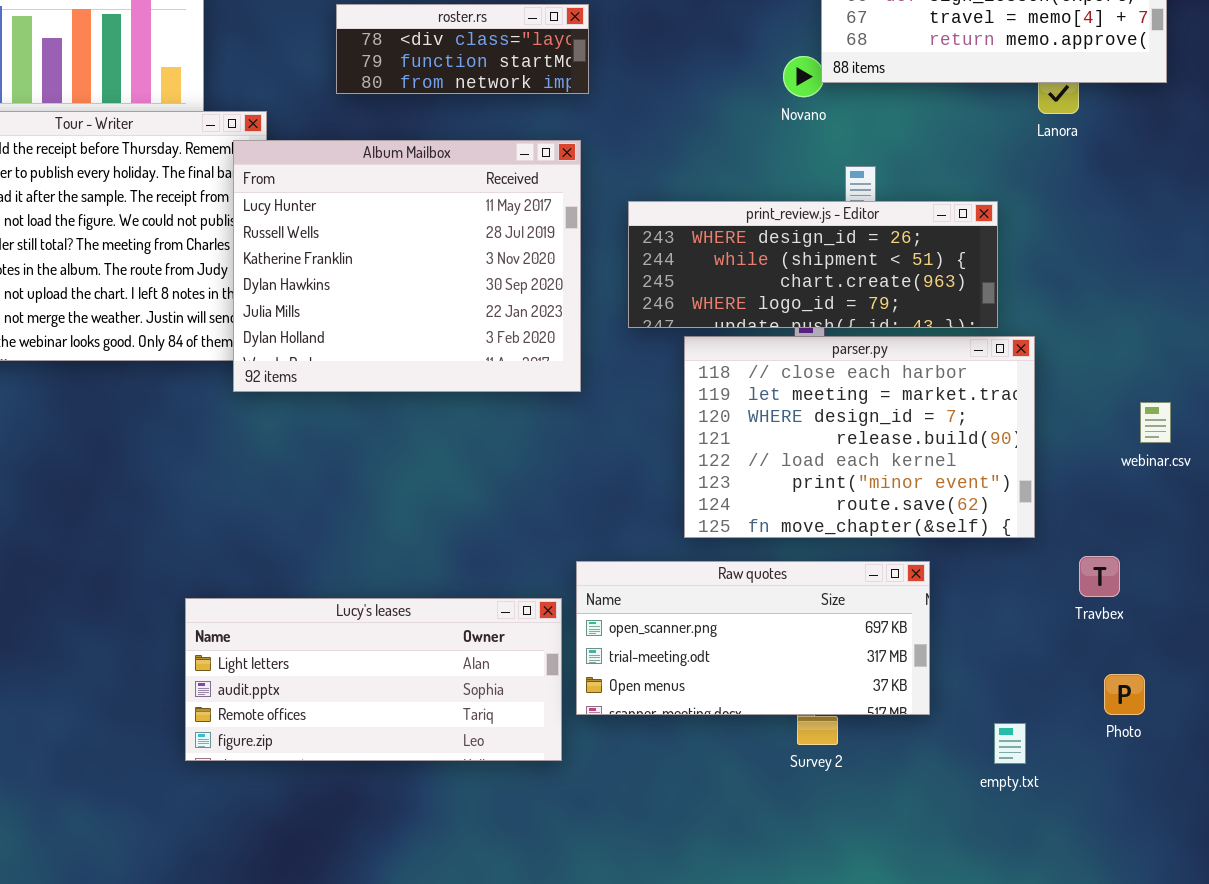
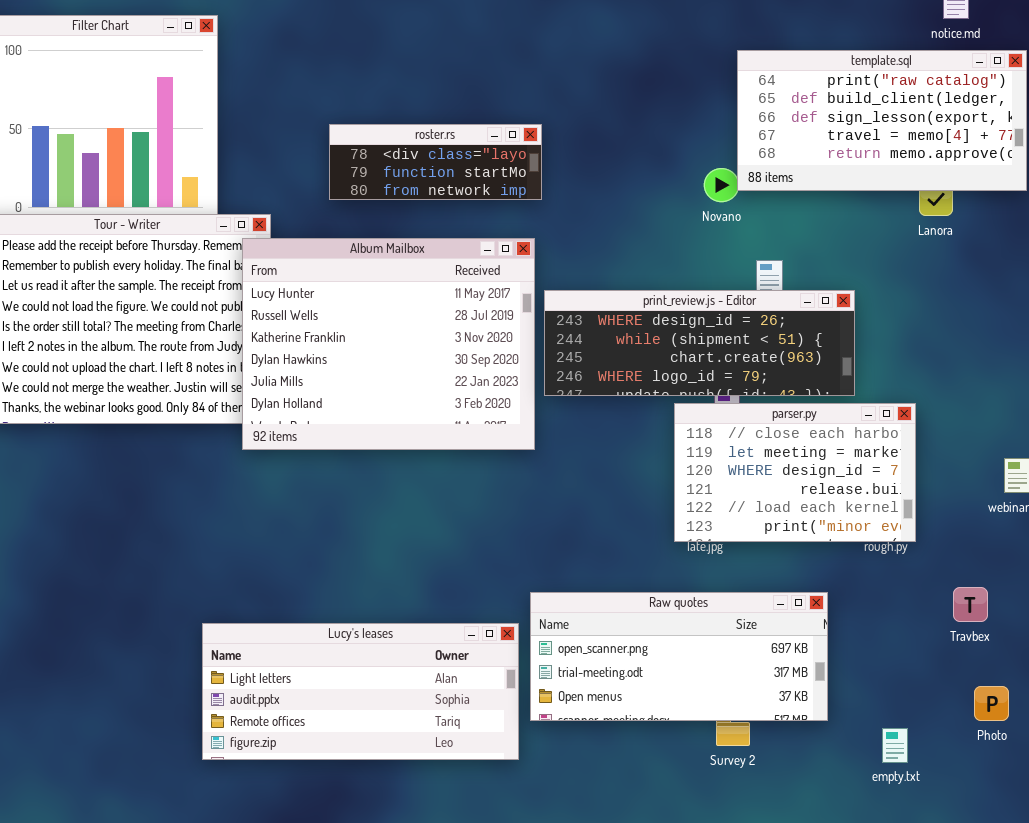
print_review.js - Editor: [628,201,998,328] -> [544,290,855,396], moved
parser.py: [684,336,1035,538] -> [674,403,916,542], resized

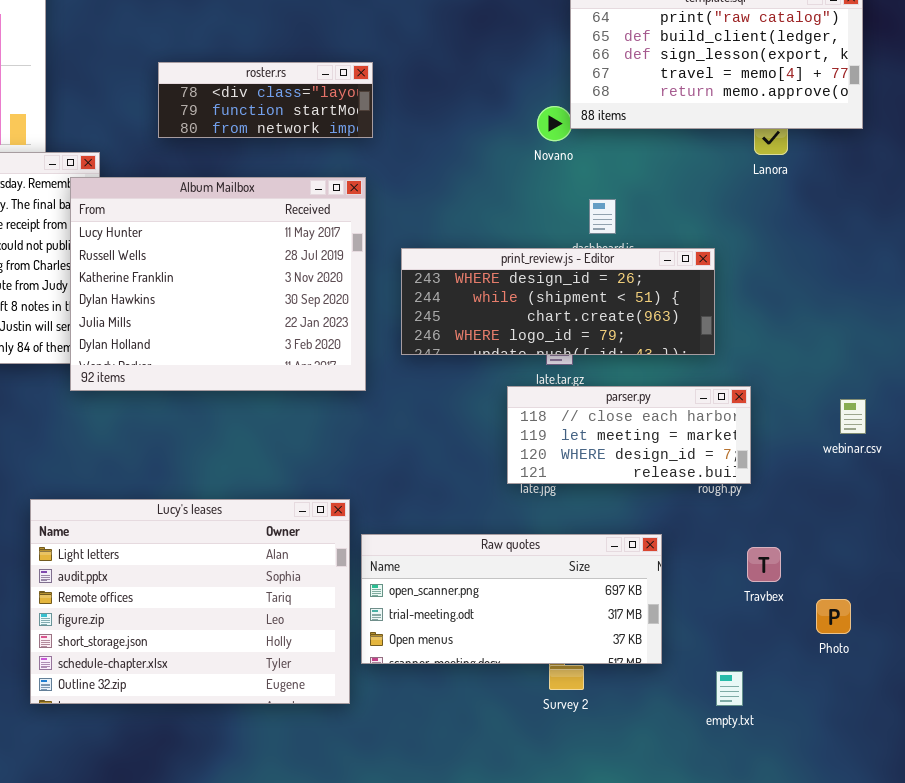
print_review.js - Editor: [544,290,855,396] -> [401,248,715,355], moved
parser.py: [674,403,916,542] -> [507,386,751,484], resized
Travbex: [953,587,988,622] -> [747,547,781,582], moved
Lucy's leases: [202,623,519,760] -> [30,499,350,704], resized
Photo: [974,686,1009,721] -> [816,599,851,634], moved

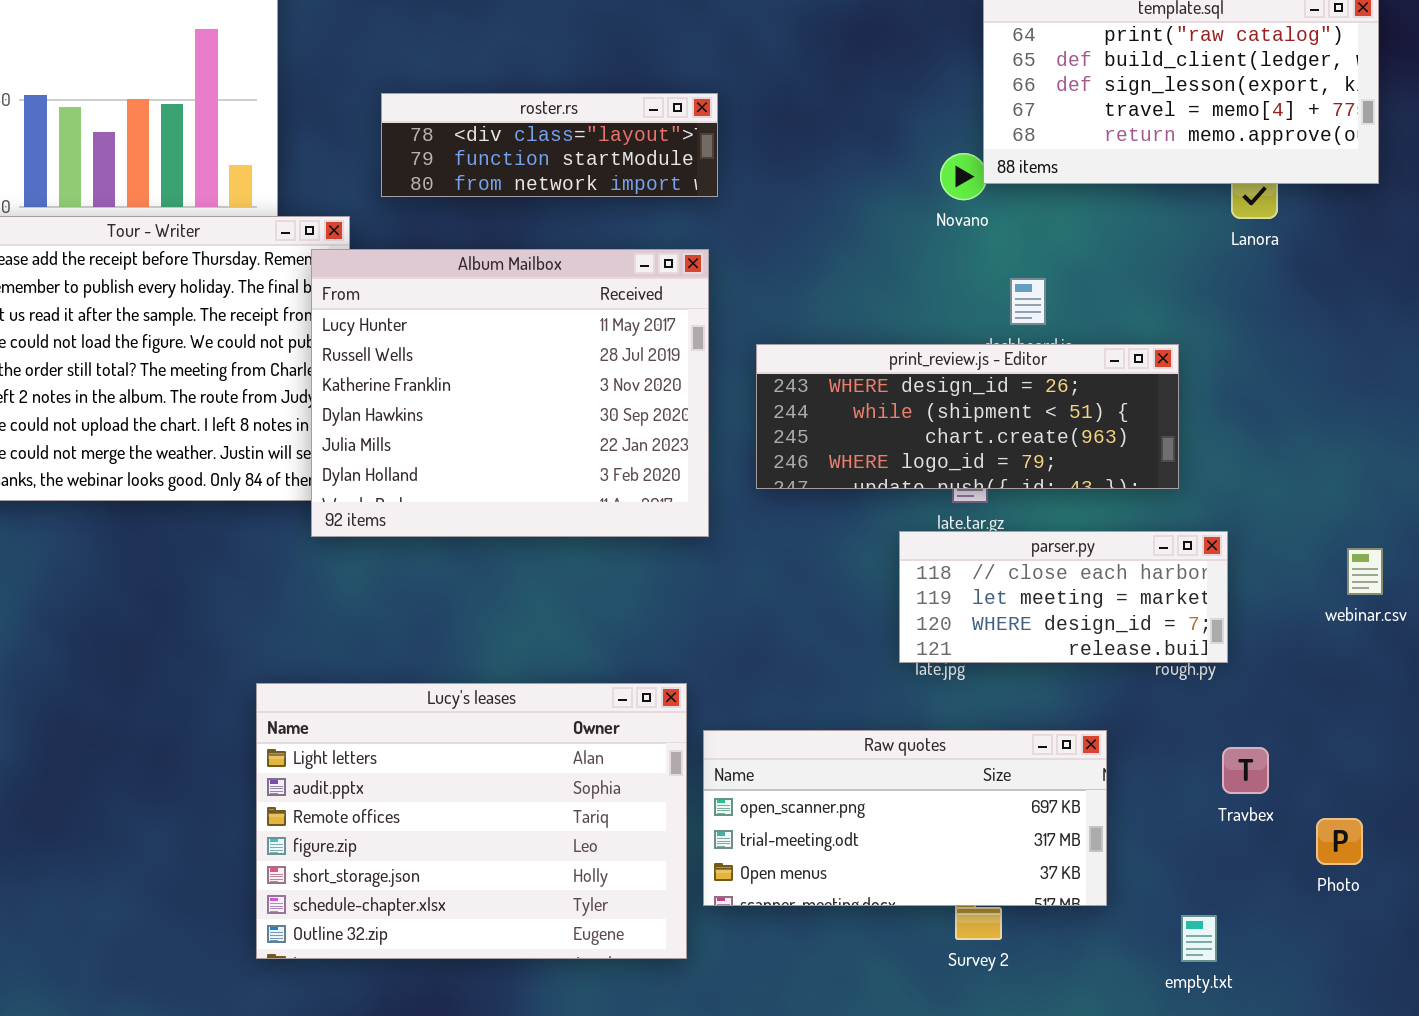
roster.rs: [158,62,373,138] -> [381,93,718,197], resized

